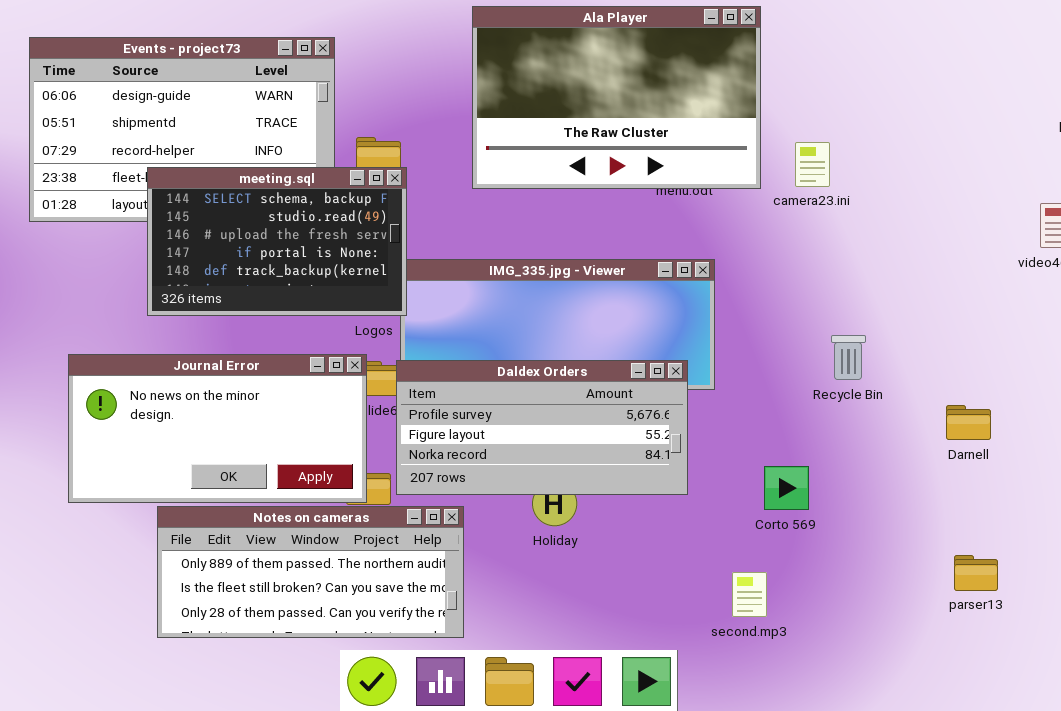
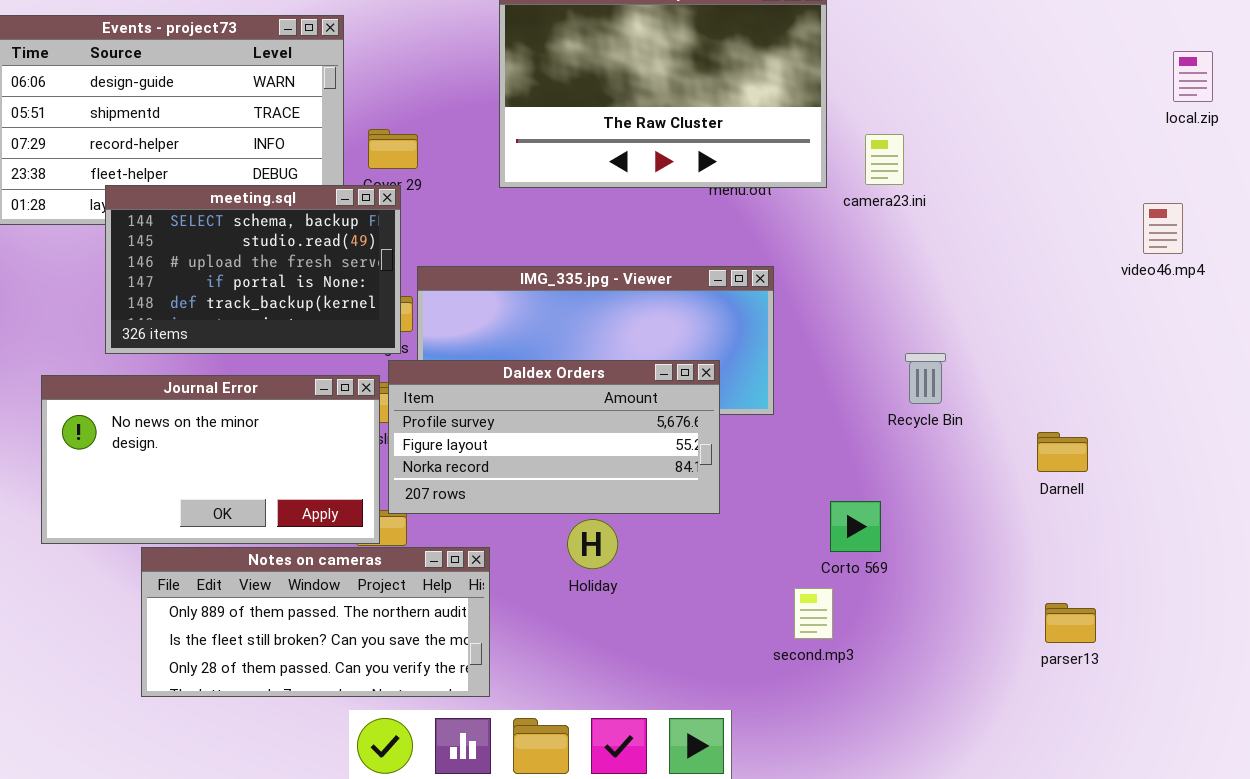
meeting.sql: [147,167,407,316] -> [105,185,401,354], moved
Daldex Orders: [396,360,688,495] -> [388,360,720,514], moved
second.mp3: [732,572,767,617] -> [794,588,833,639], moved

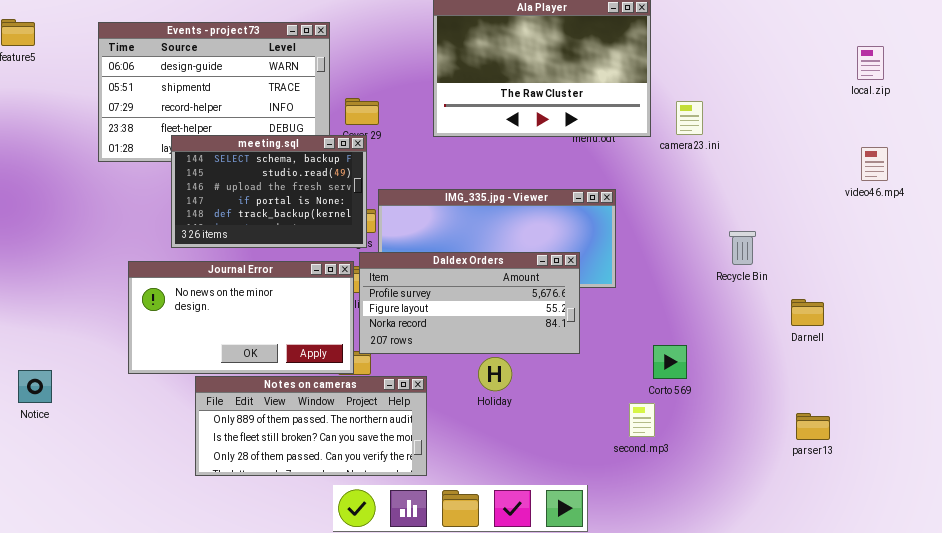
local.zip: [1173,51,1213,102] -> [857,46,884,80], moved
Recycle Bin: [905,353,946,404] -> [729,231,756,265], moved

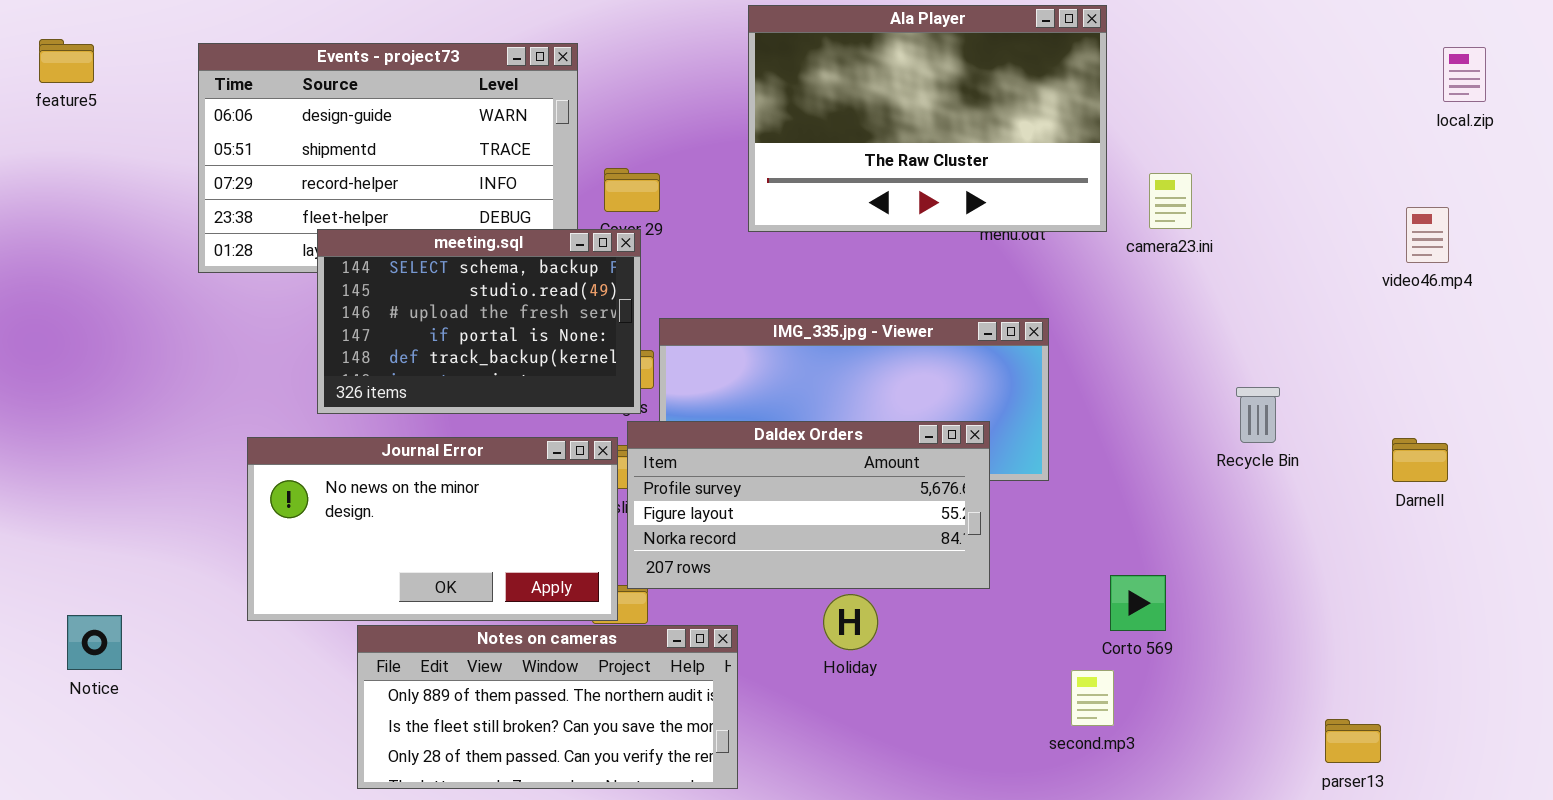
local.zip: [857,46,884,80] -> [1443,47,1486,102], moved
video46.mp4: [861,147,888,181] -> [1406,207,1449,263], moved
Darnell: [791,299,824,326] -> [1392,438,1448,482], moved
parser13: [796,413,830,440] -> [1325,719,1381,763], moved

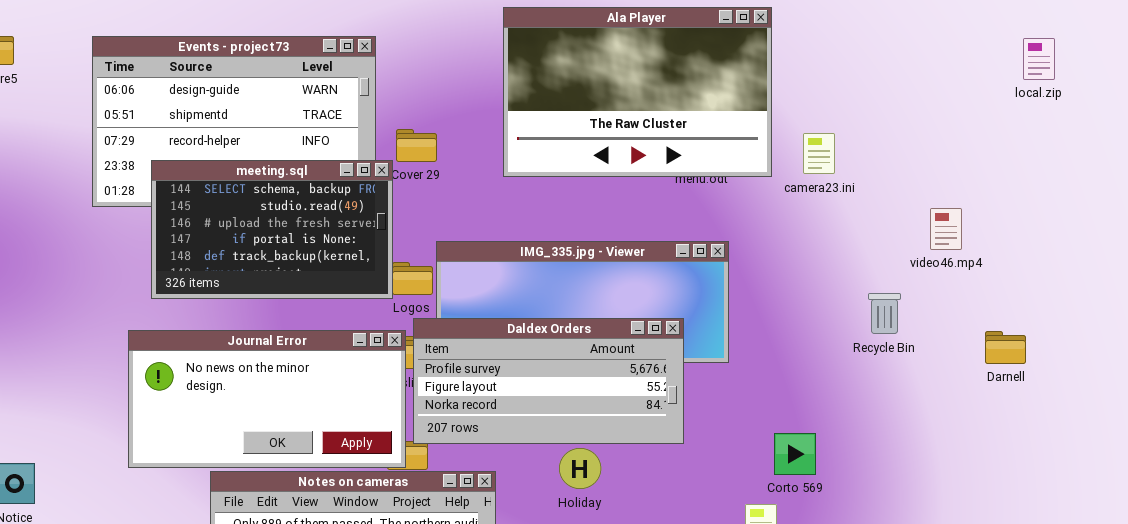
video46.mp4: [1406,207,1449,263] -> [930,208,962,250], moved
meeting.sql: [317,229,641,414] -> [151,160,393,299], moved

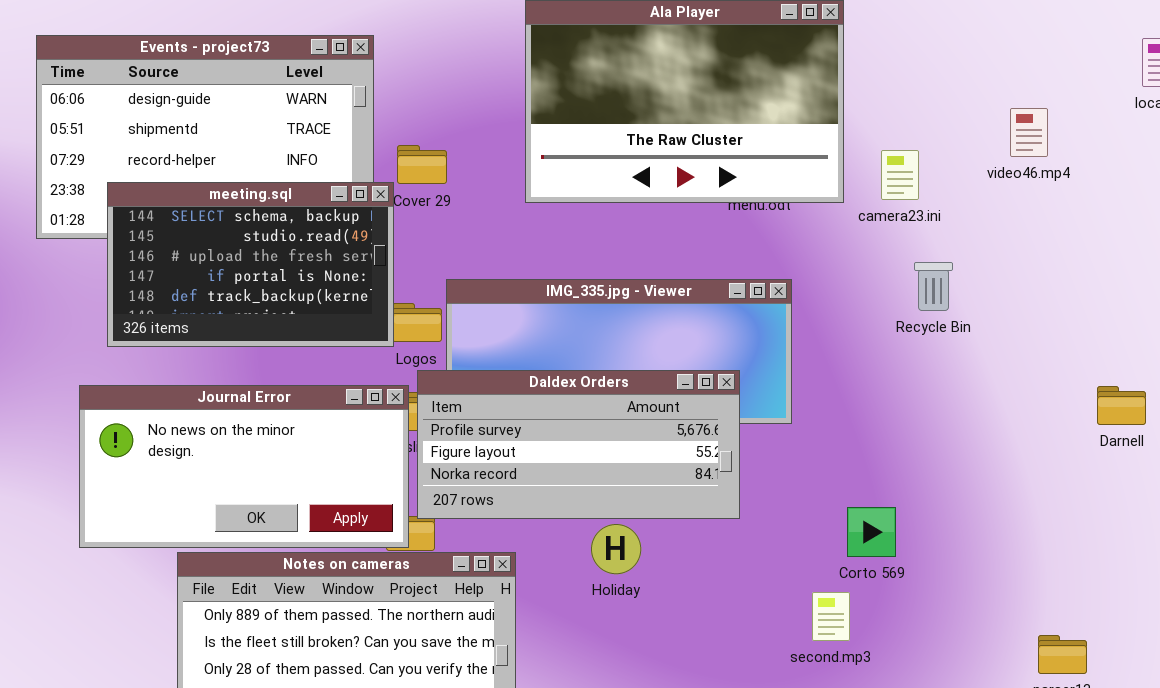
video46.mp4: [930,208,962,250] -> [1010,108,1048,157], moved
Recycle Bin: [868,293,901,334] -> [914,262,953,311], moved

